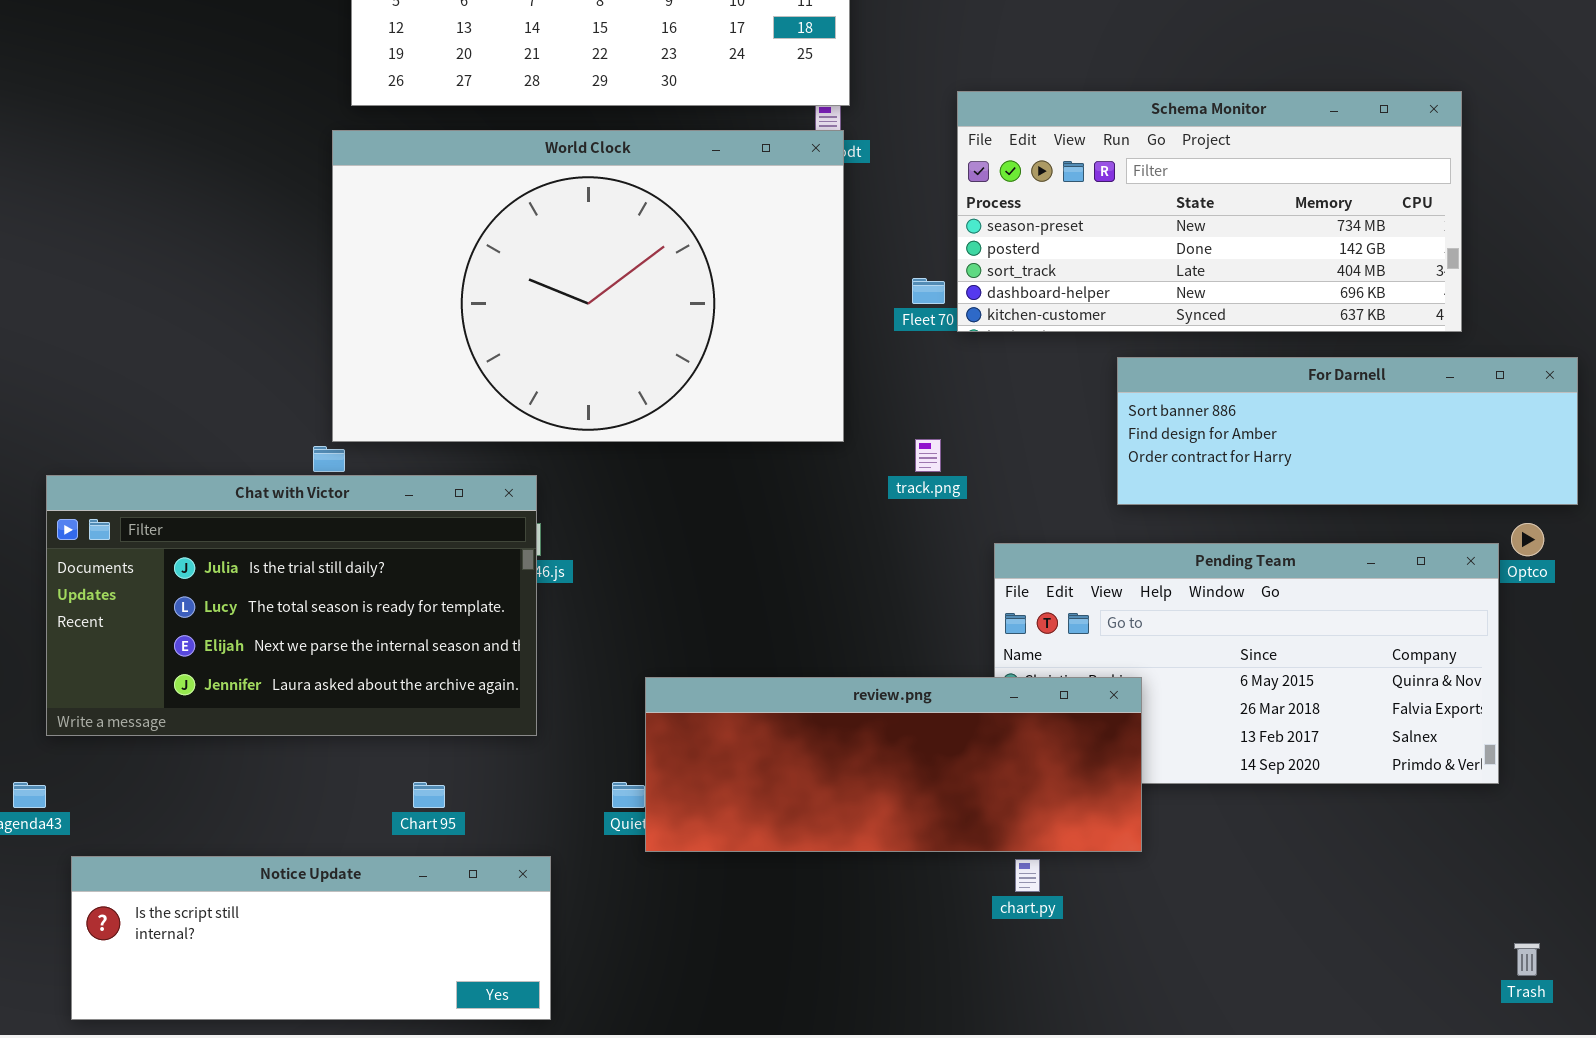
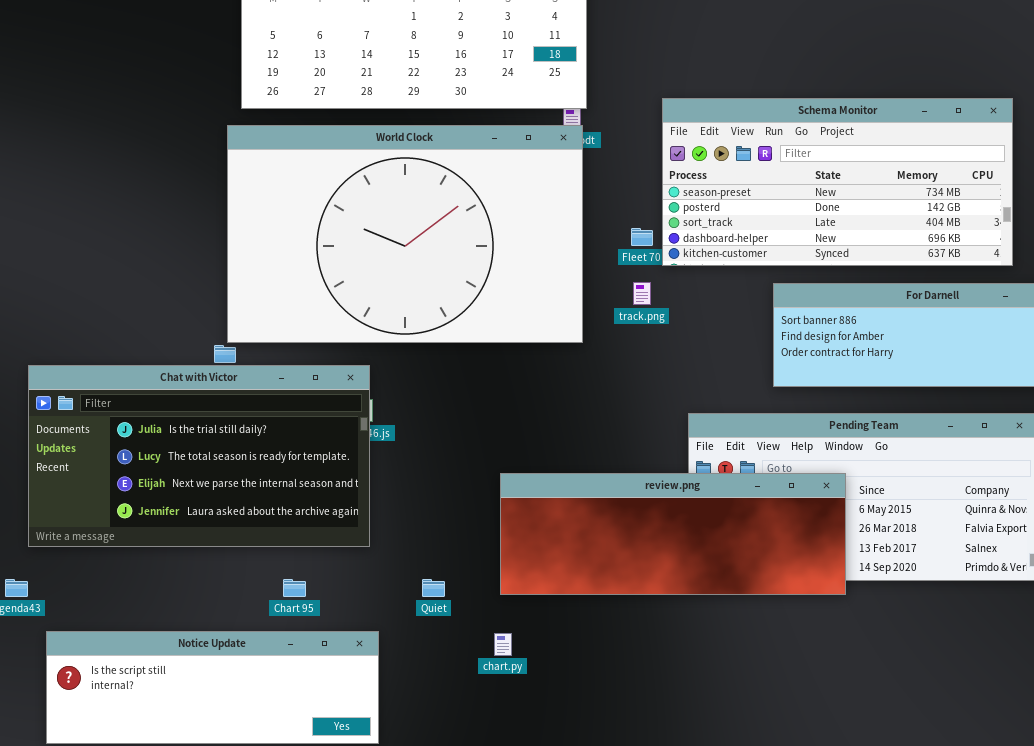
track.png: [915,439,941,472] -> [633,282,651,305], moved
review.png: [645,677,1142,852] -> [500,473,846,595], moved
chart.py: [1015,859,1040,892] -> [494,633,512,656], moved

